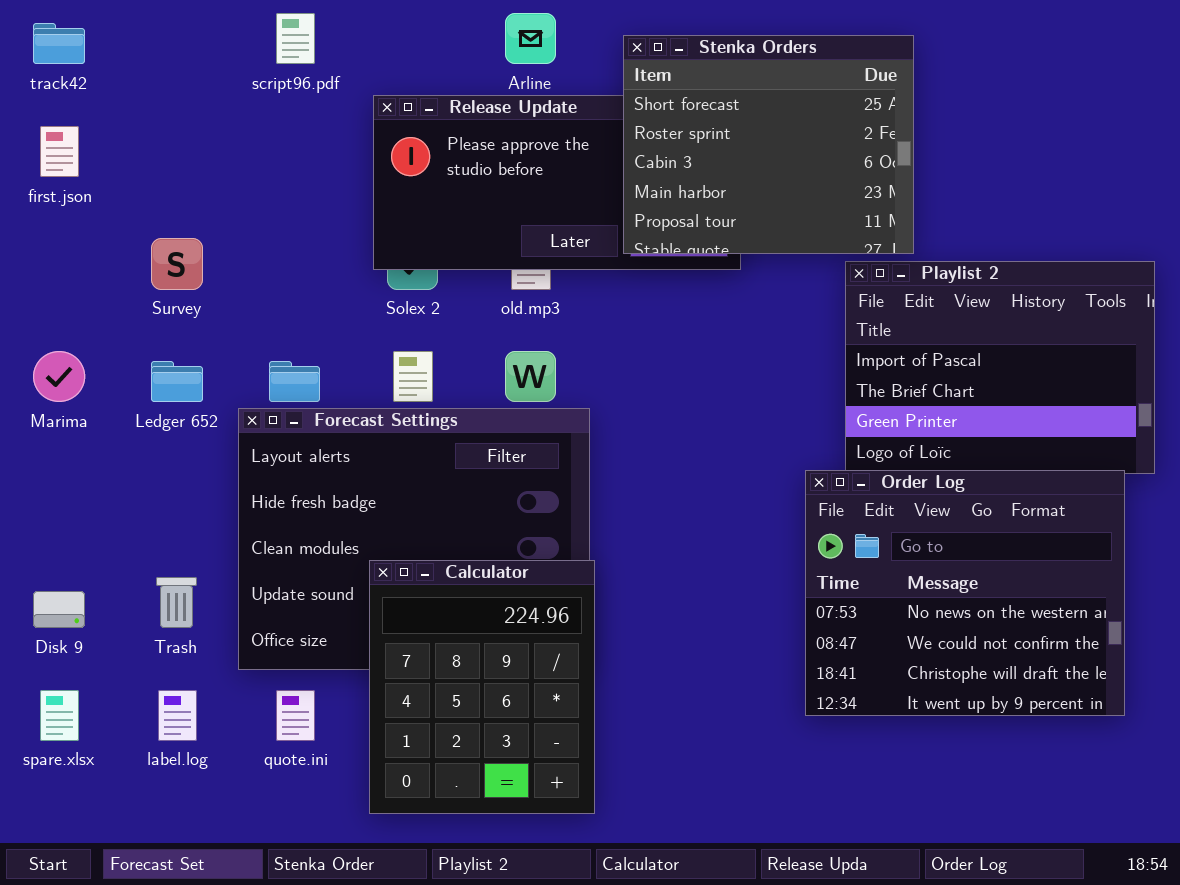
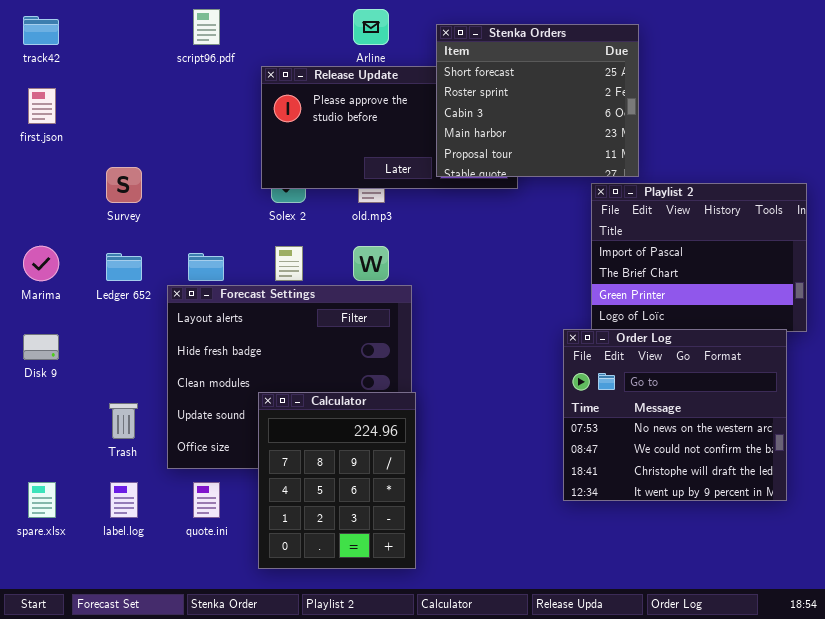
Disk 9: [33,591,85,628] -> [23,334,59,360], moved

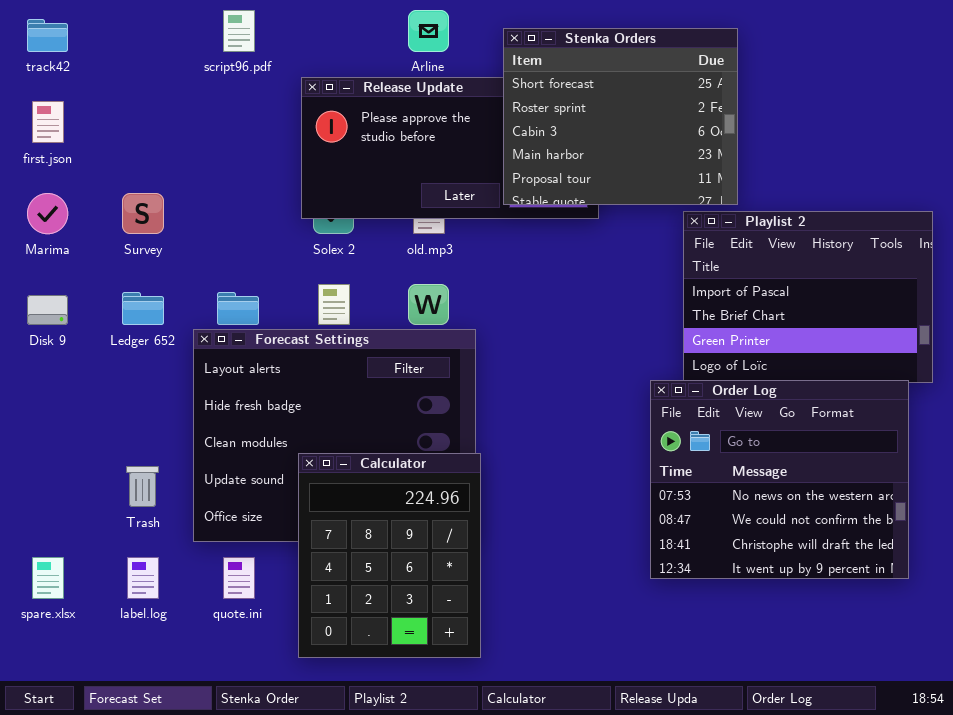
Marima: [23,246,59,281] -> [27,193,68,234], moved
Disk 9: [23,334,59,360] -> [27,295,68,325], moved

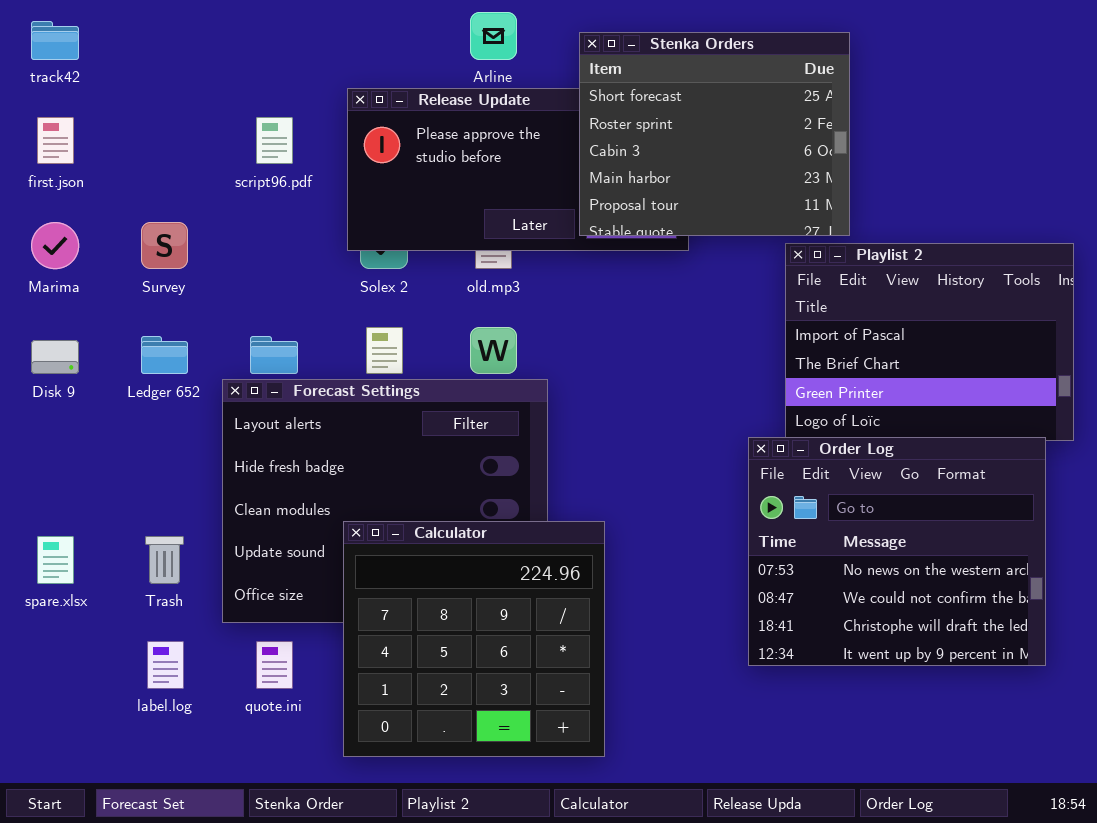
script96.pdf: [223,10,255,52] -> [256,117,293,164], moved
Calculator: [298,453,481,658] -> [343,521,605,757], resized
spare.xlsx: [32,557,64,599] -> [37,536,74,584], moved

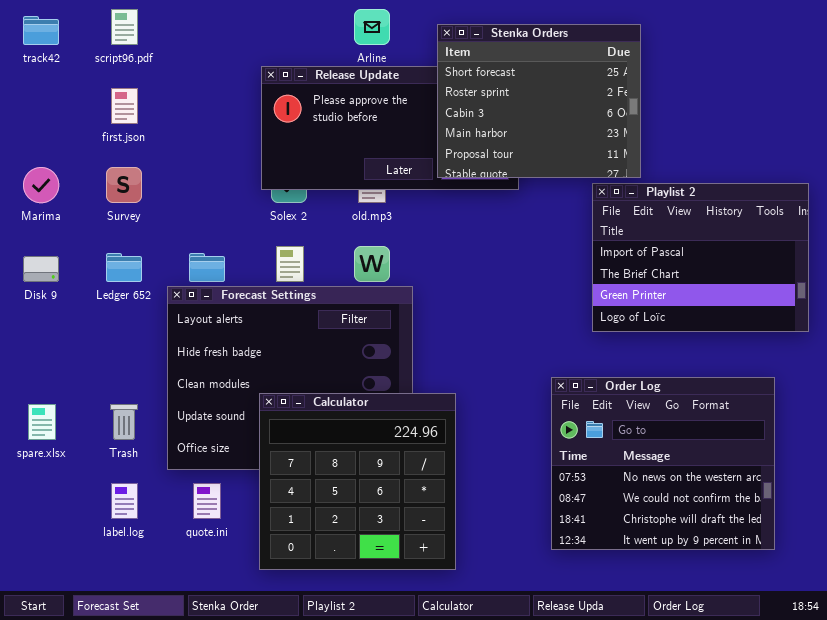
first.json: [37,117,74,164] -> [111,88,138,124], moved
script96.pdf: [256,117,293,164] -> [111,9,138,45], moved
Order Log: [748,437,1046,666] -> [551,377,775,550], moved

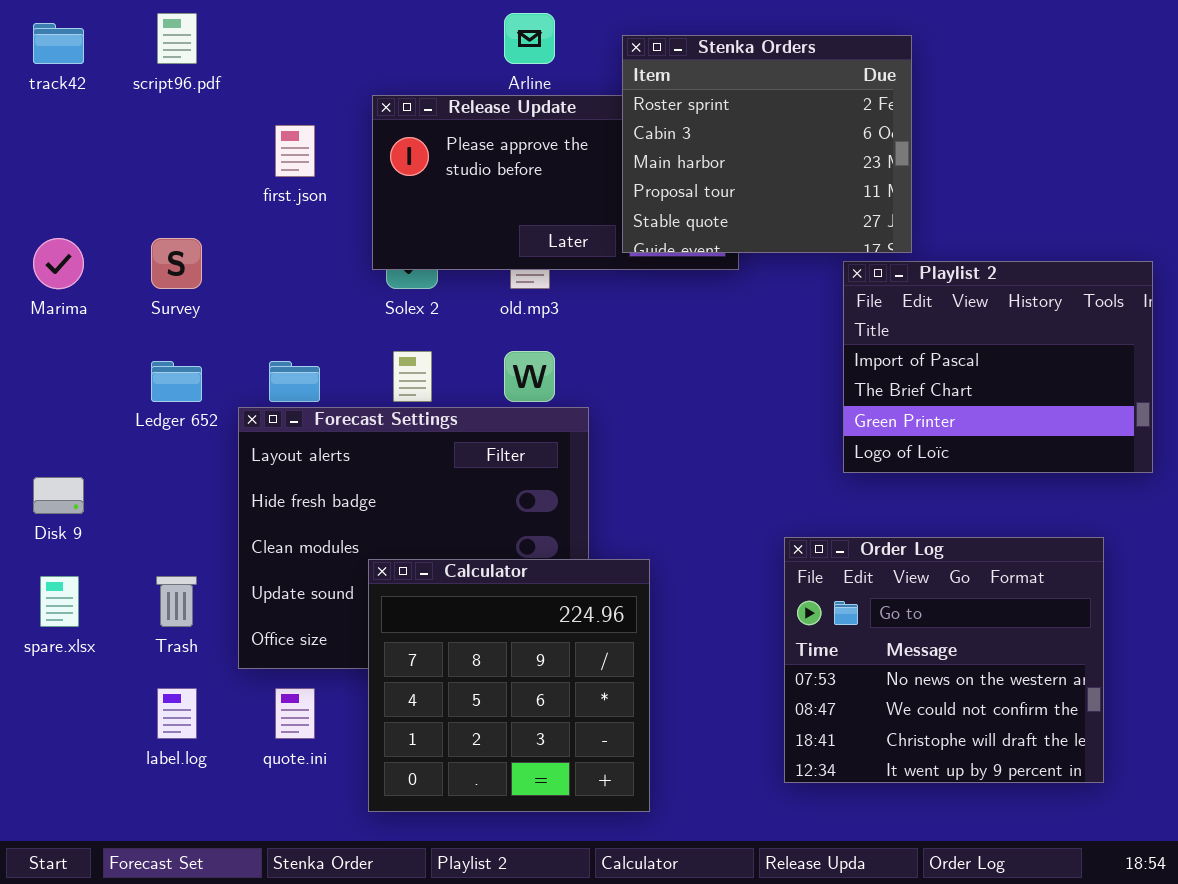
Stenka Orders: [437,24,641,178] -> [622,35,912,253], scrolled down 1 row
first.json: [111,88,138,124] -> [275,125,315,177], moved
Disk 9: [23,256,59,282] -> [33,477,84,514], moved

